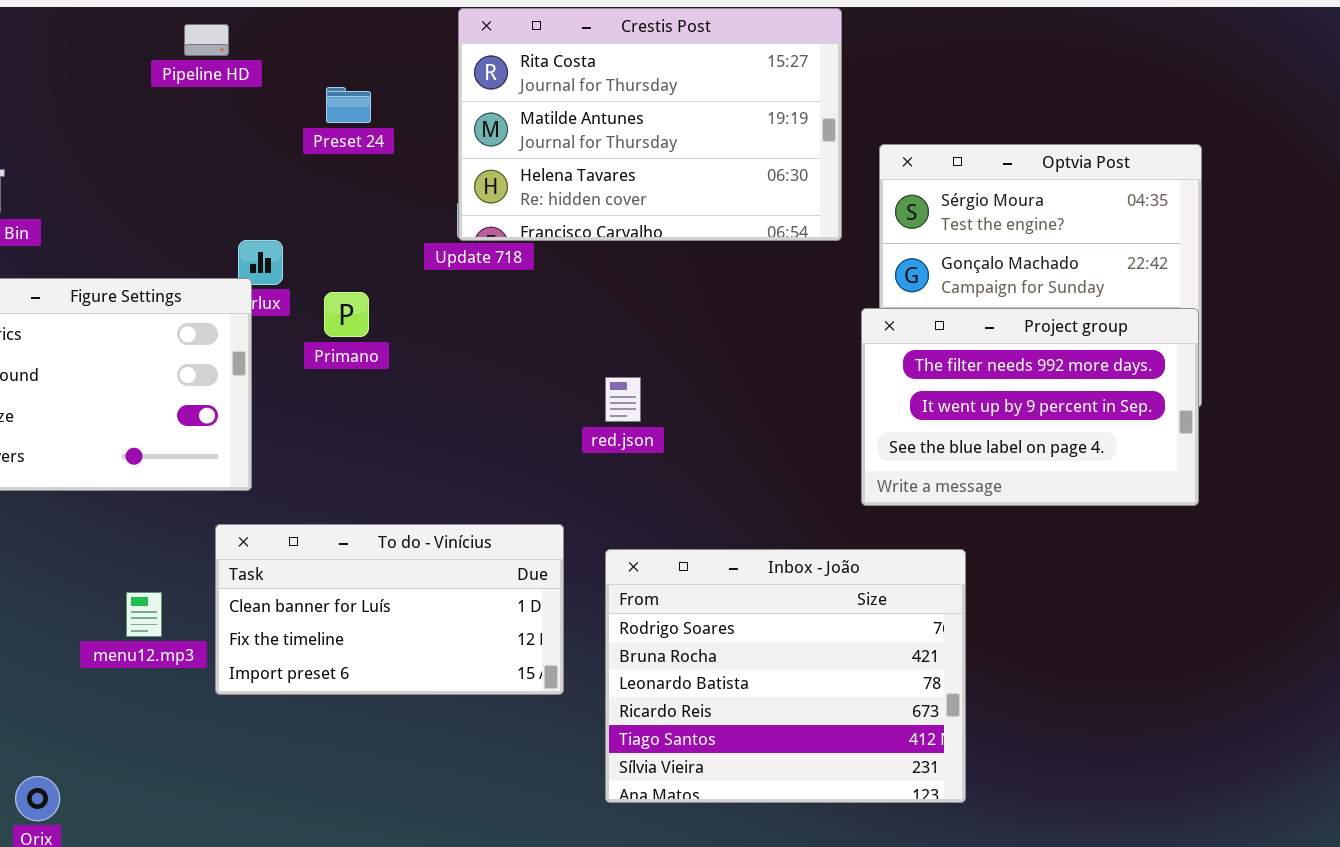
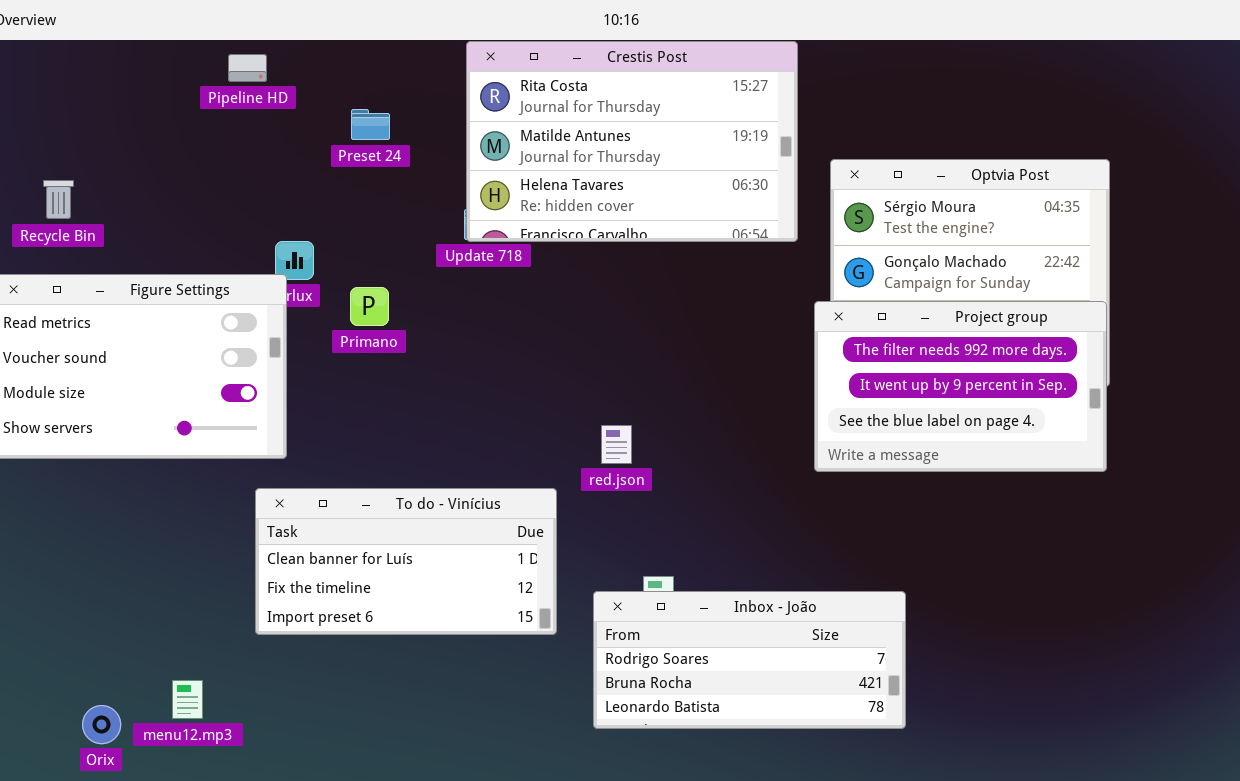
red.json: [605,377,641,422] -> [601,425,632,464], moved
Inbox - João: [605,549,966,803] -> [593,591,906,729], resized
menu12.mp3: [126,592,162,637] -> [172,680,203,719], moved

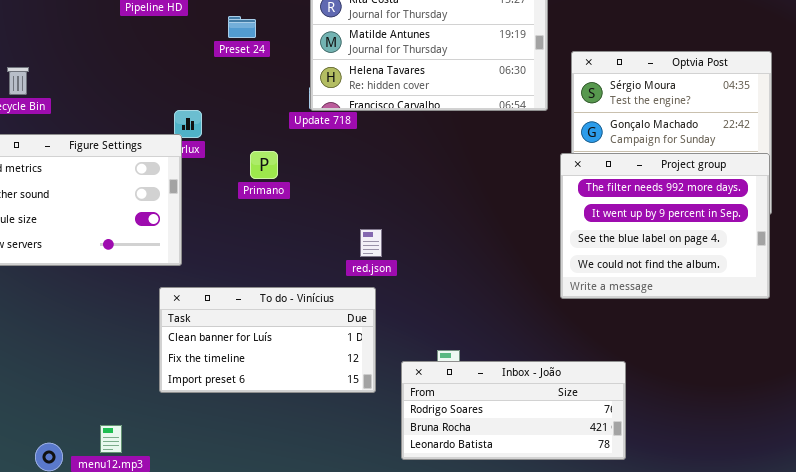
Primano: [350,287,389,326] -> [250,151,278,179], moved
Project group: [814,301,1107,472] -> [560,153,770,299], resized
red.json: [601,425,632,464] -> [360,229,382,257], moved

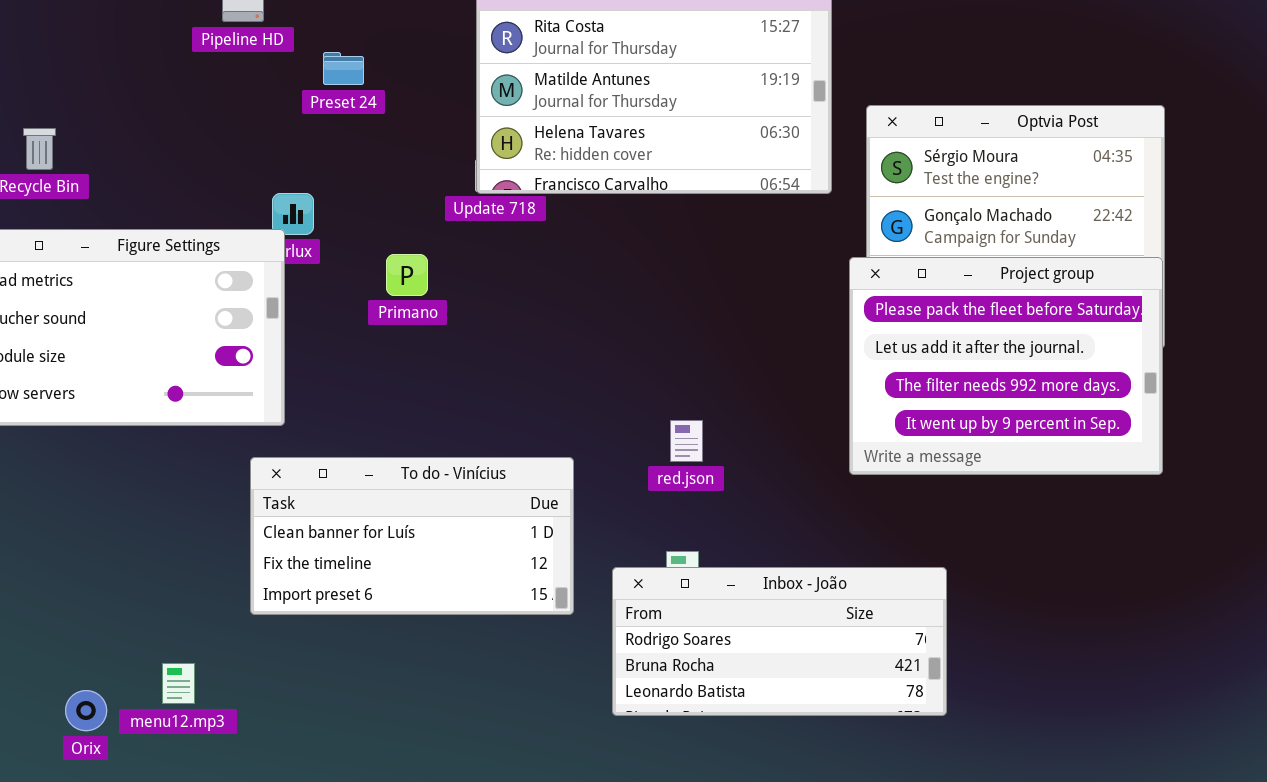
Preset 24: [228,16,256,38] -> [323,52,364,85], moved
Project group: [560,153,770,299] -> [849,257,1163,475], scrolled up 2 rows
red.json: [360,229,382,257] -> [670,420,703,462], moved

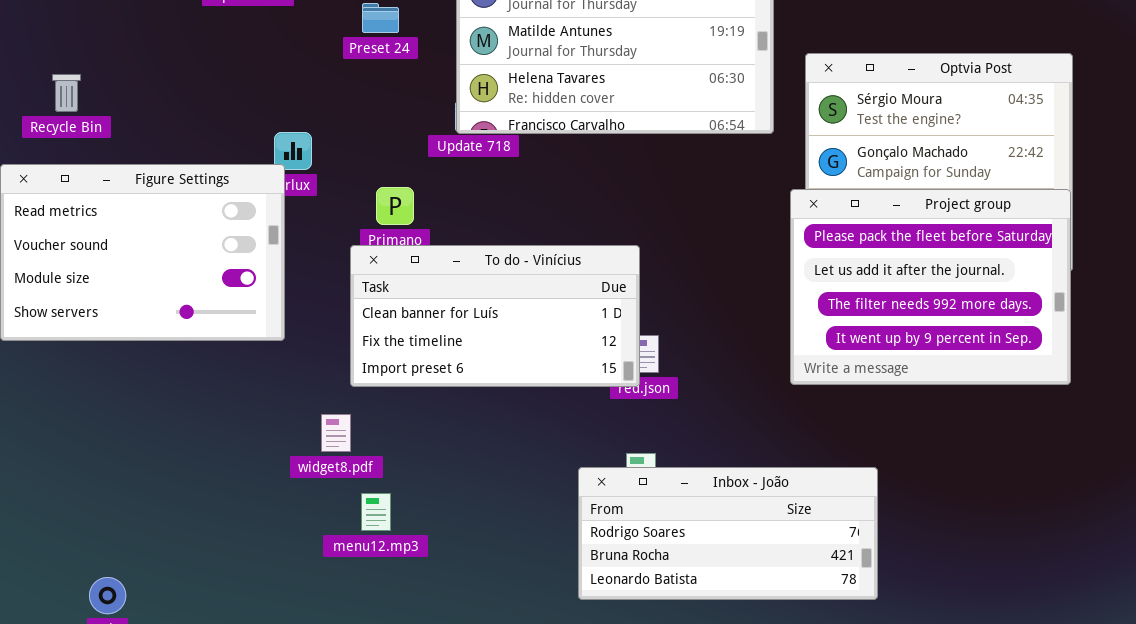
Preset 24: [323,52,364,85] -> [362,3,399,33], moved
To do - Vinícius: [250,457,574,615] -> [350,245,640,387], moved
menu12.mp3: [162,663,195,704] -> [361,493,391,531], moved

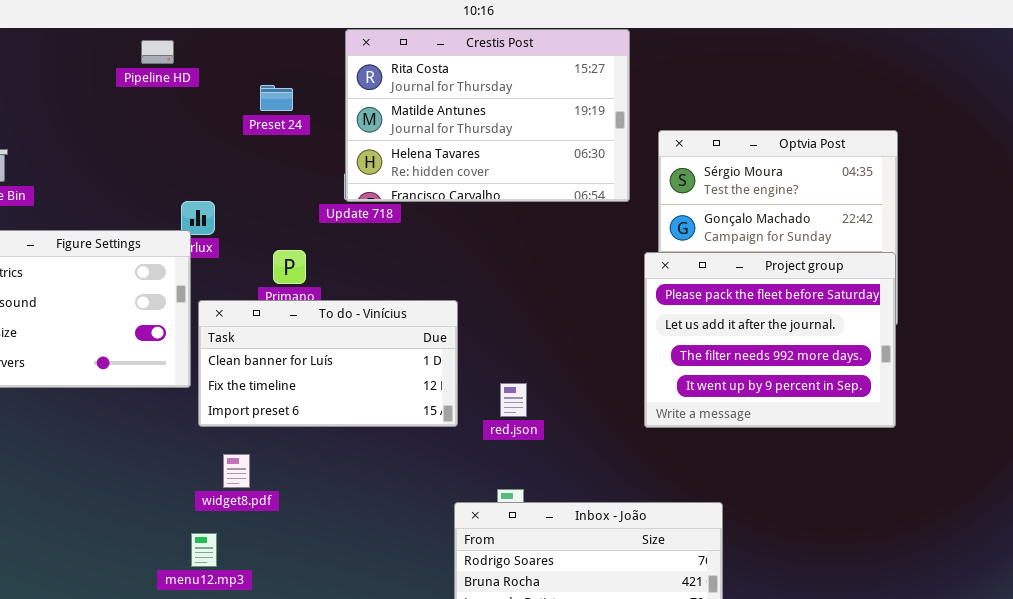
To do - Vinícius: [350,245,640,387] -> [198,300,458,427], moved
menu12.mp3: [361,493,391,531] -> [191,533,217,567], moved

